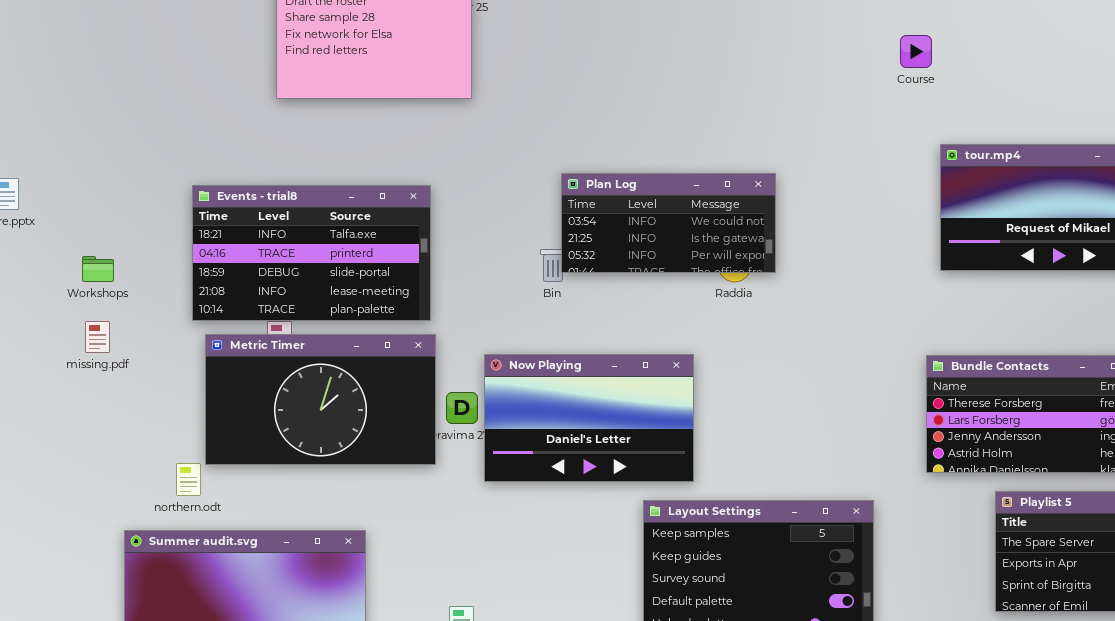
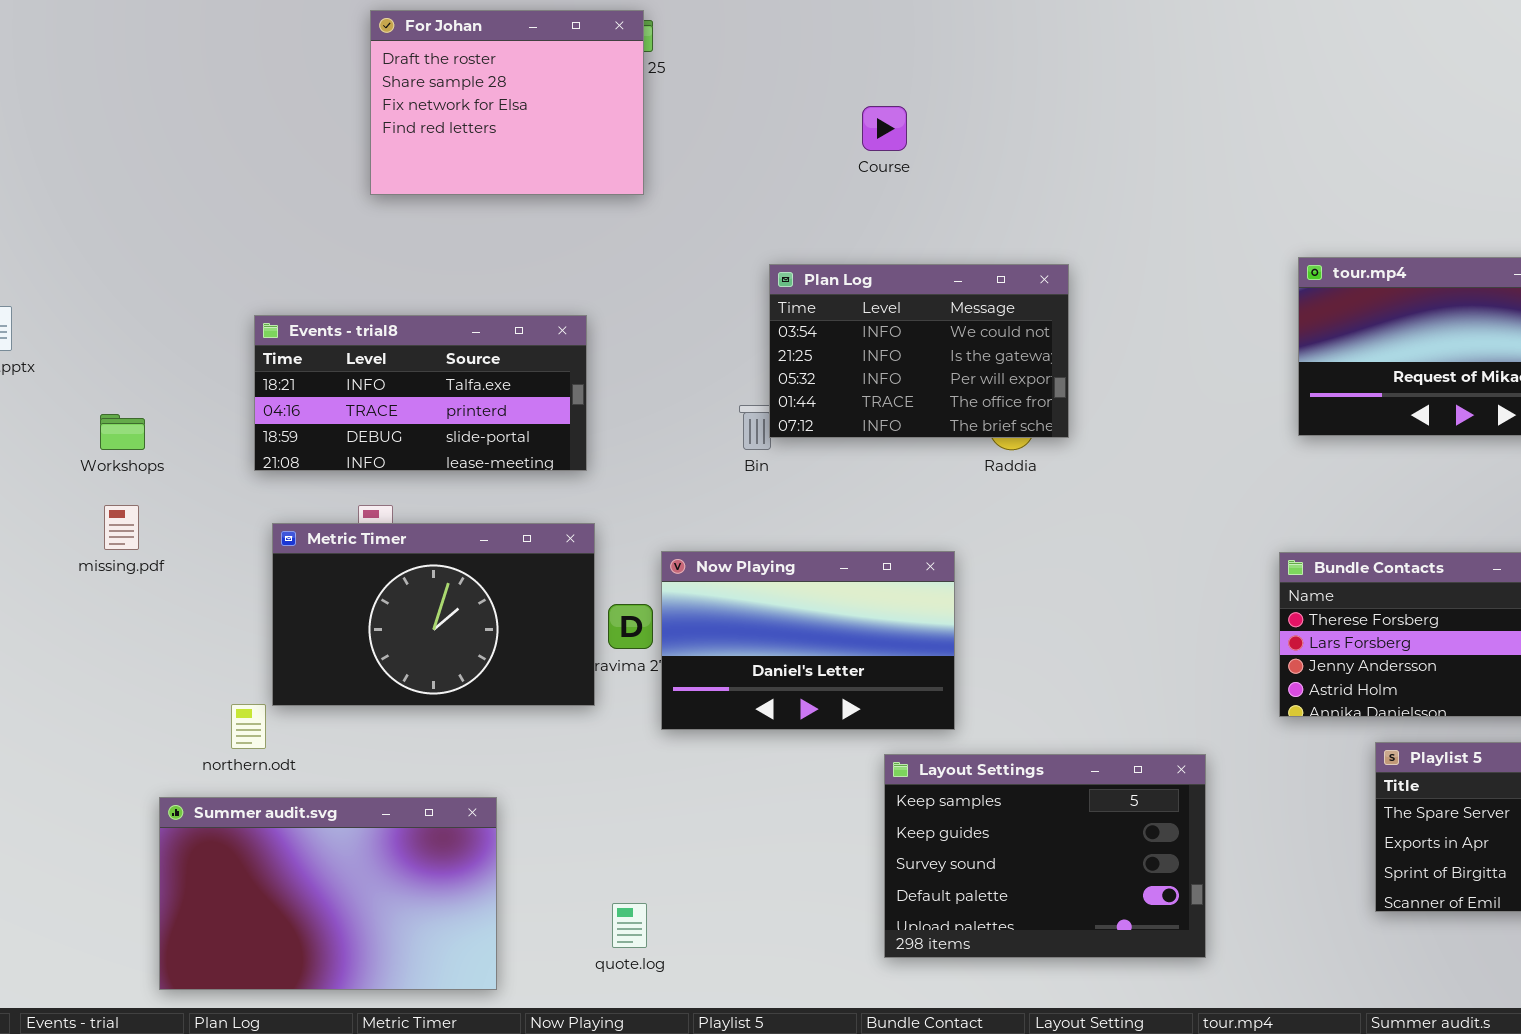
Course: [900,35,932,68] -> [862,106,907,151], moved
Plan Log: [561,173,776,273] -> [769,264,1069,438], resized
Events - trial8: [192,185,431,321] -> [254,315,587,471], resized

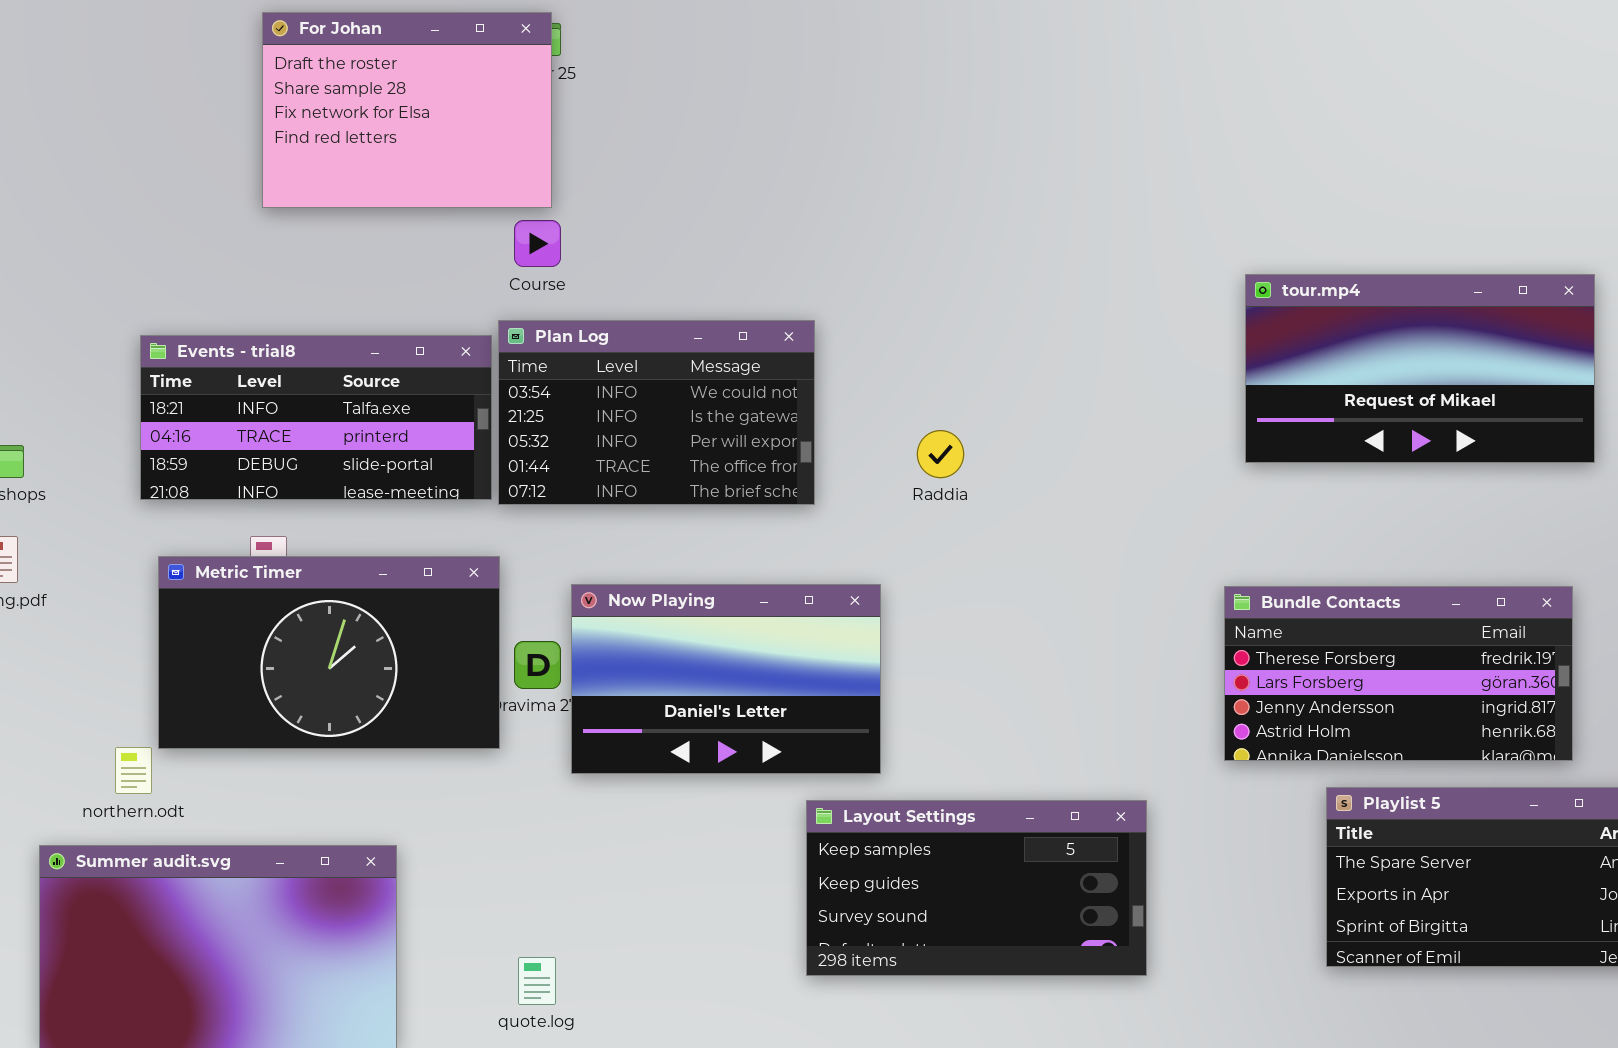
Course: [862,106,907,151] -> [514,220,561,267], moved
Plan Log: [769,264,1069,438] -> [498,320,815,505], moved
Layout Settings: [884,754,1206,958] -> [806,800,1147,976], resized

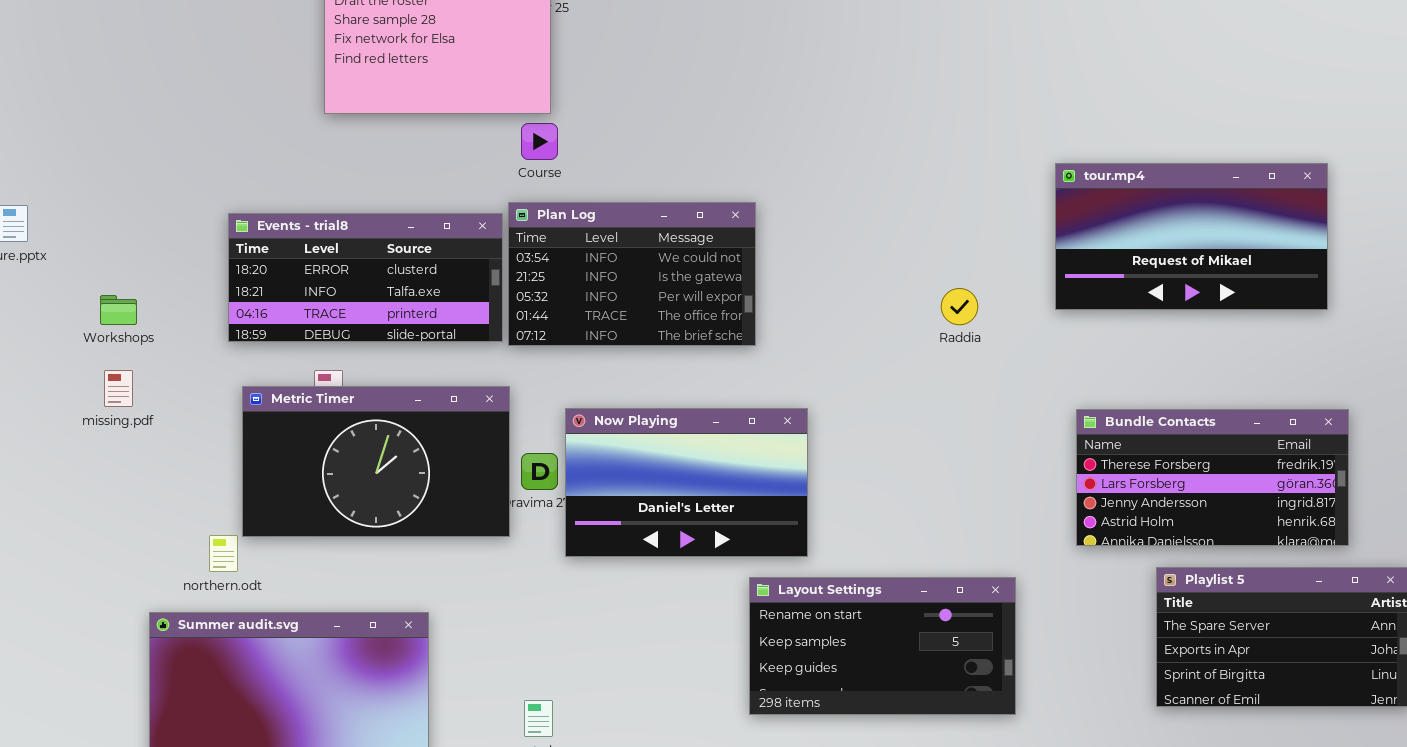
tour.mp4: [1245,274,1595,463] -> [1055,163,1328,310], moved
Events - trial8: [140,335,492,500] -> [228,213,503,342], scrolled up 1 row
Raddia: [917,430,964,478] -> [941,288,978,325], moved
Layout Settings: [806,800,1147,976] -> [749,577,1016,715], scrolled up 1 row

